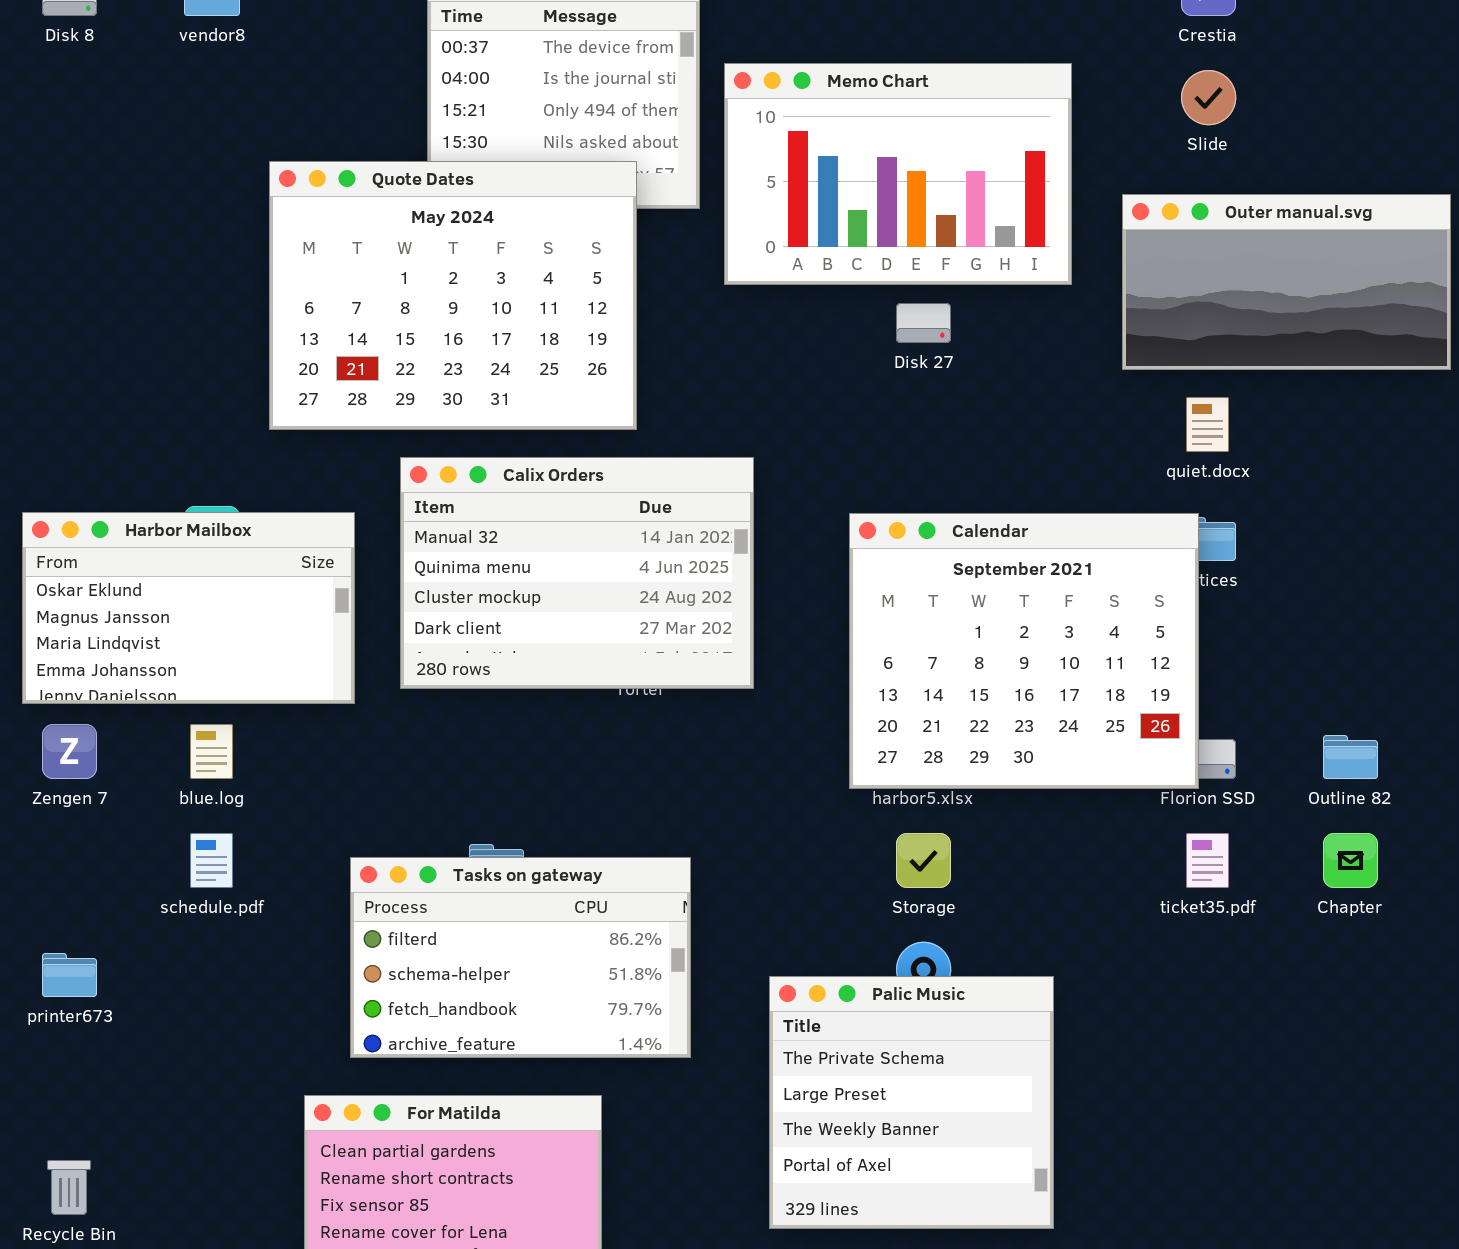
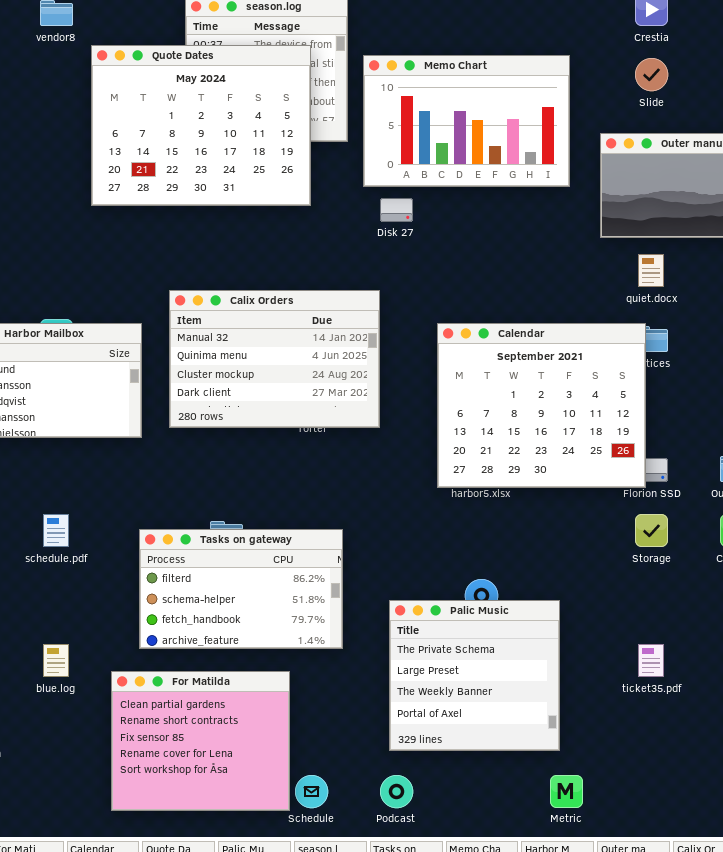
Quote Dates: [269,161,637,430] -> [91,45,311,206], moved
Disk 27: [896,303,951,343] -> [380,198,413,222], moved
blue.log: [190,724,233,779] -> [43,644,69,677], moved
Storage: [896,833,951,888] -> [635,514,668,547], moved
ticket35.pdf: [1186,833,1229,888] -> [638,644,664,677], moved

